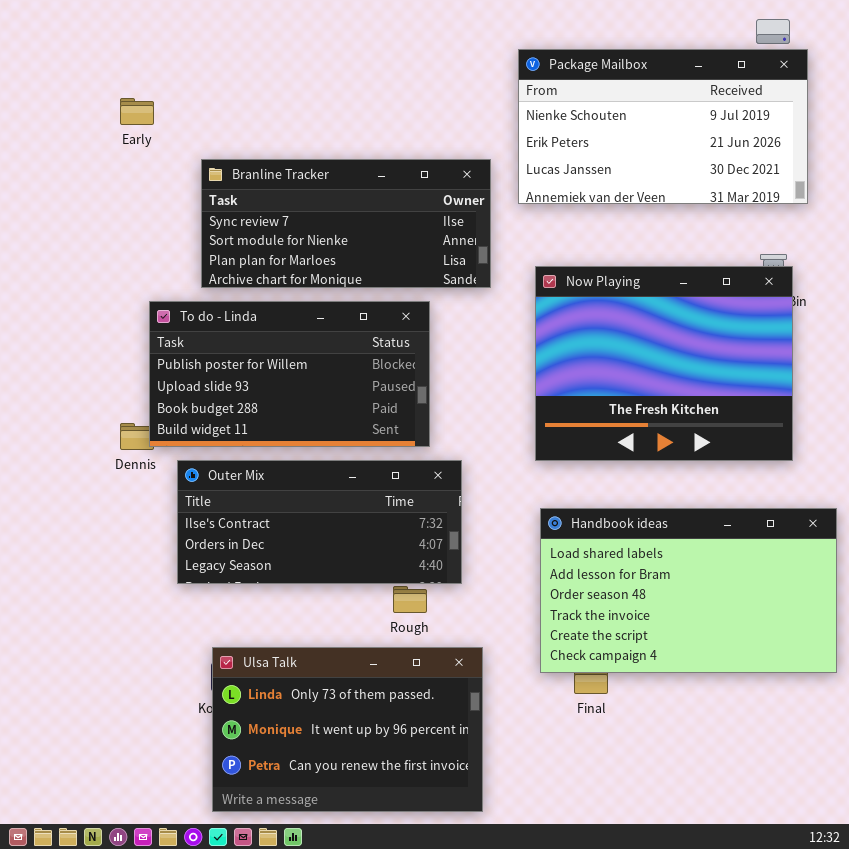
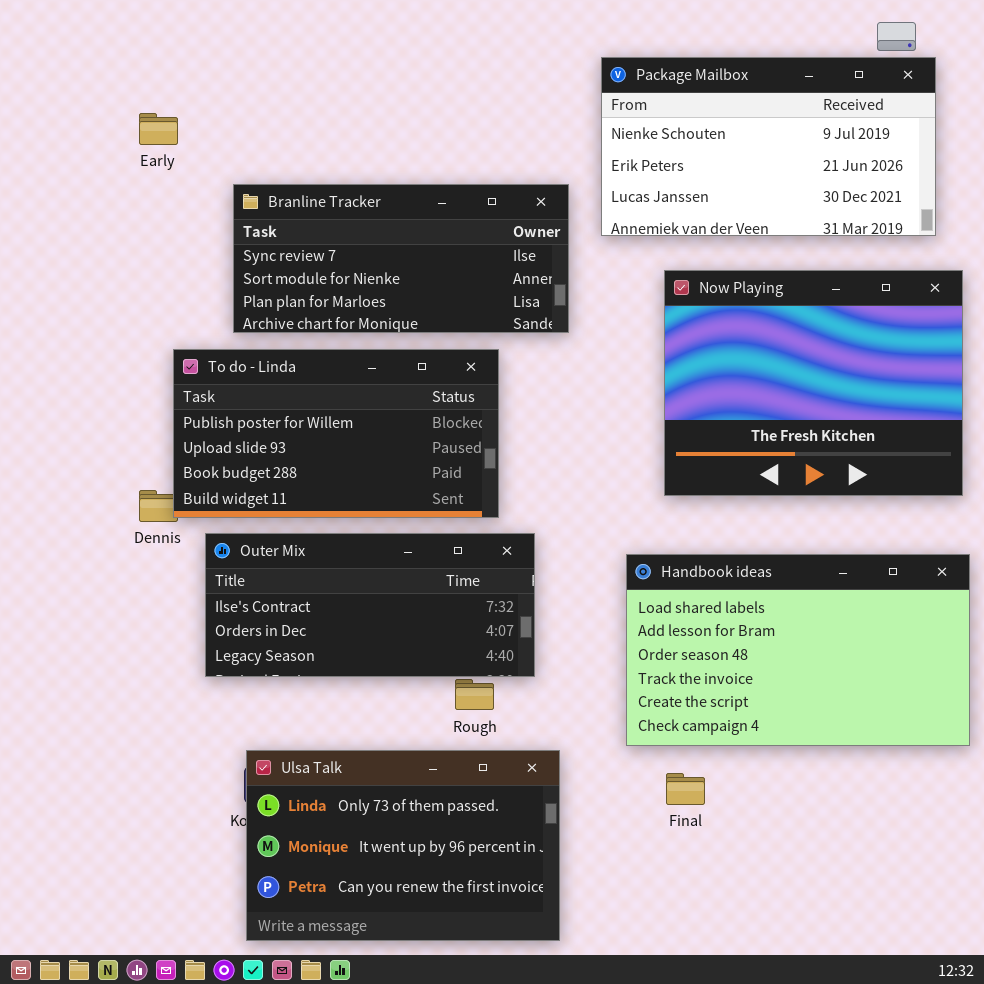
Now Playing: [535,266,793,461] -> [664,270,963,496], moved
Handbook ideas: [540,508,837,673] -> [626,554,970,746], moved

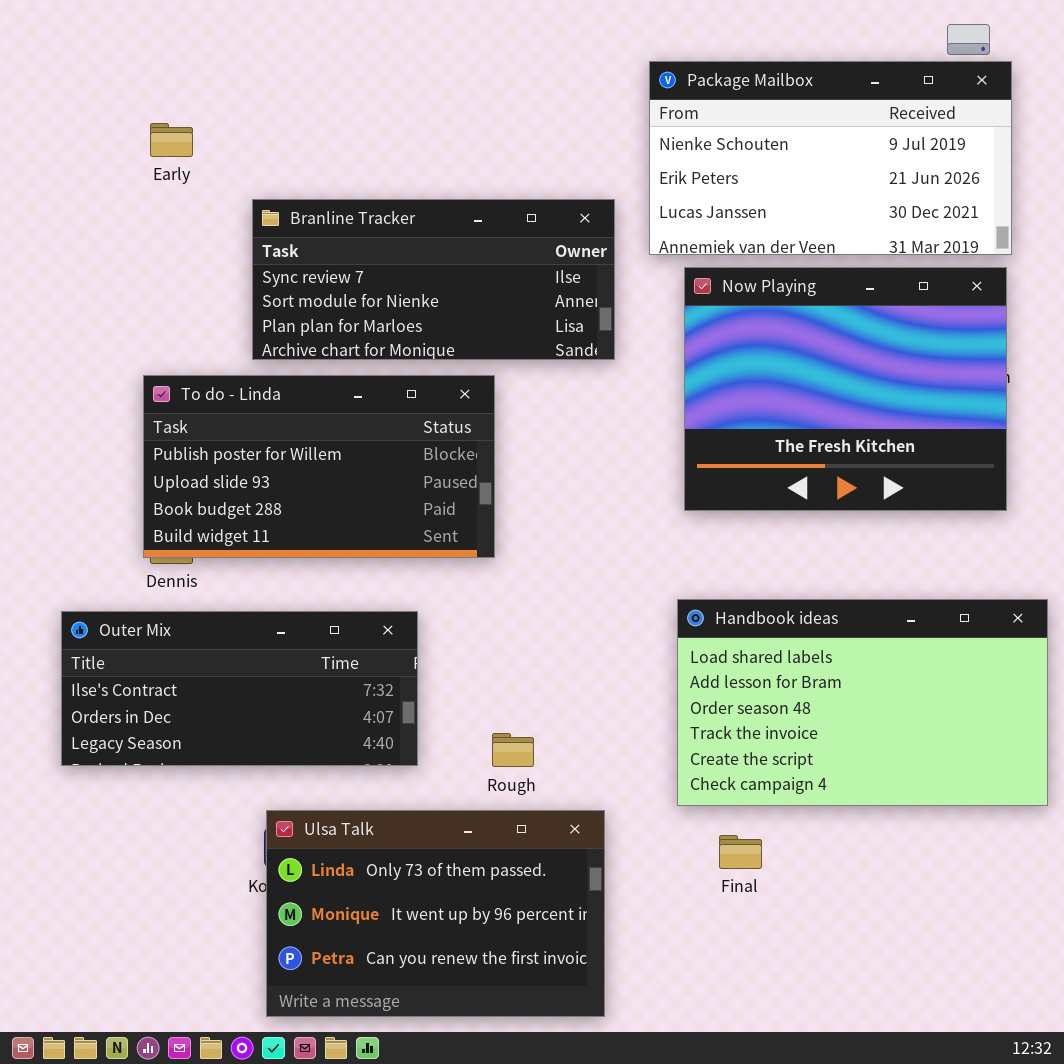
Now Playing: [664,270,963,496] -> [684,267,1007,511], moved
To do - Linda: [173,349,499,518] -> [143,375,495,558], moved
Outer Mix: [205,533,535,677] -> [61,611,418,766], moved

